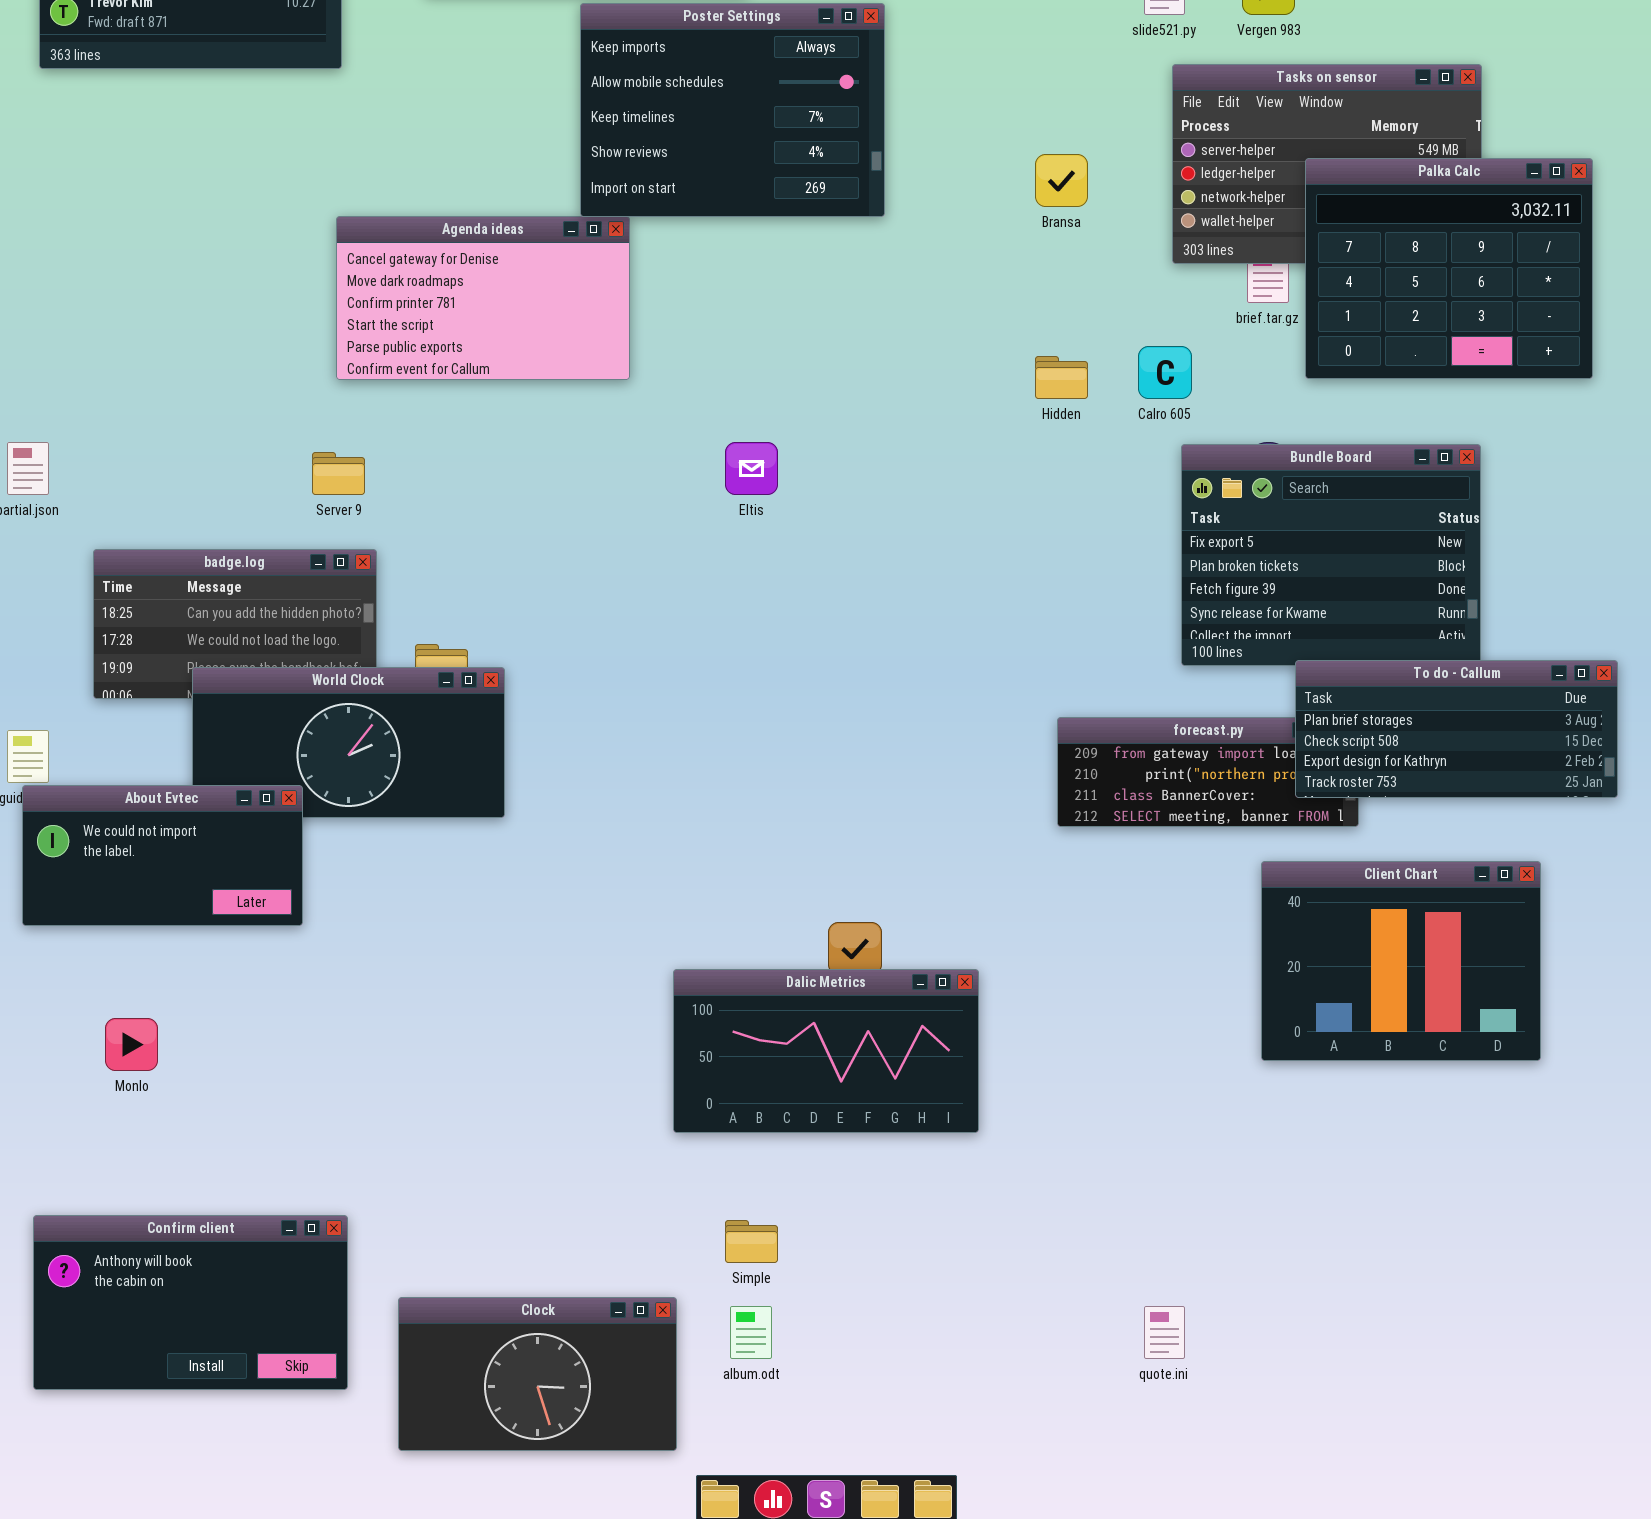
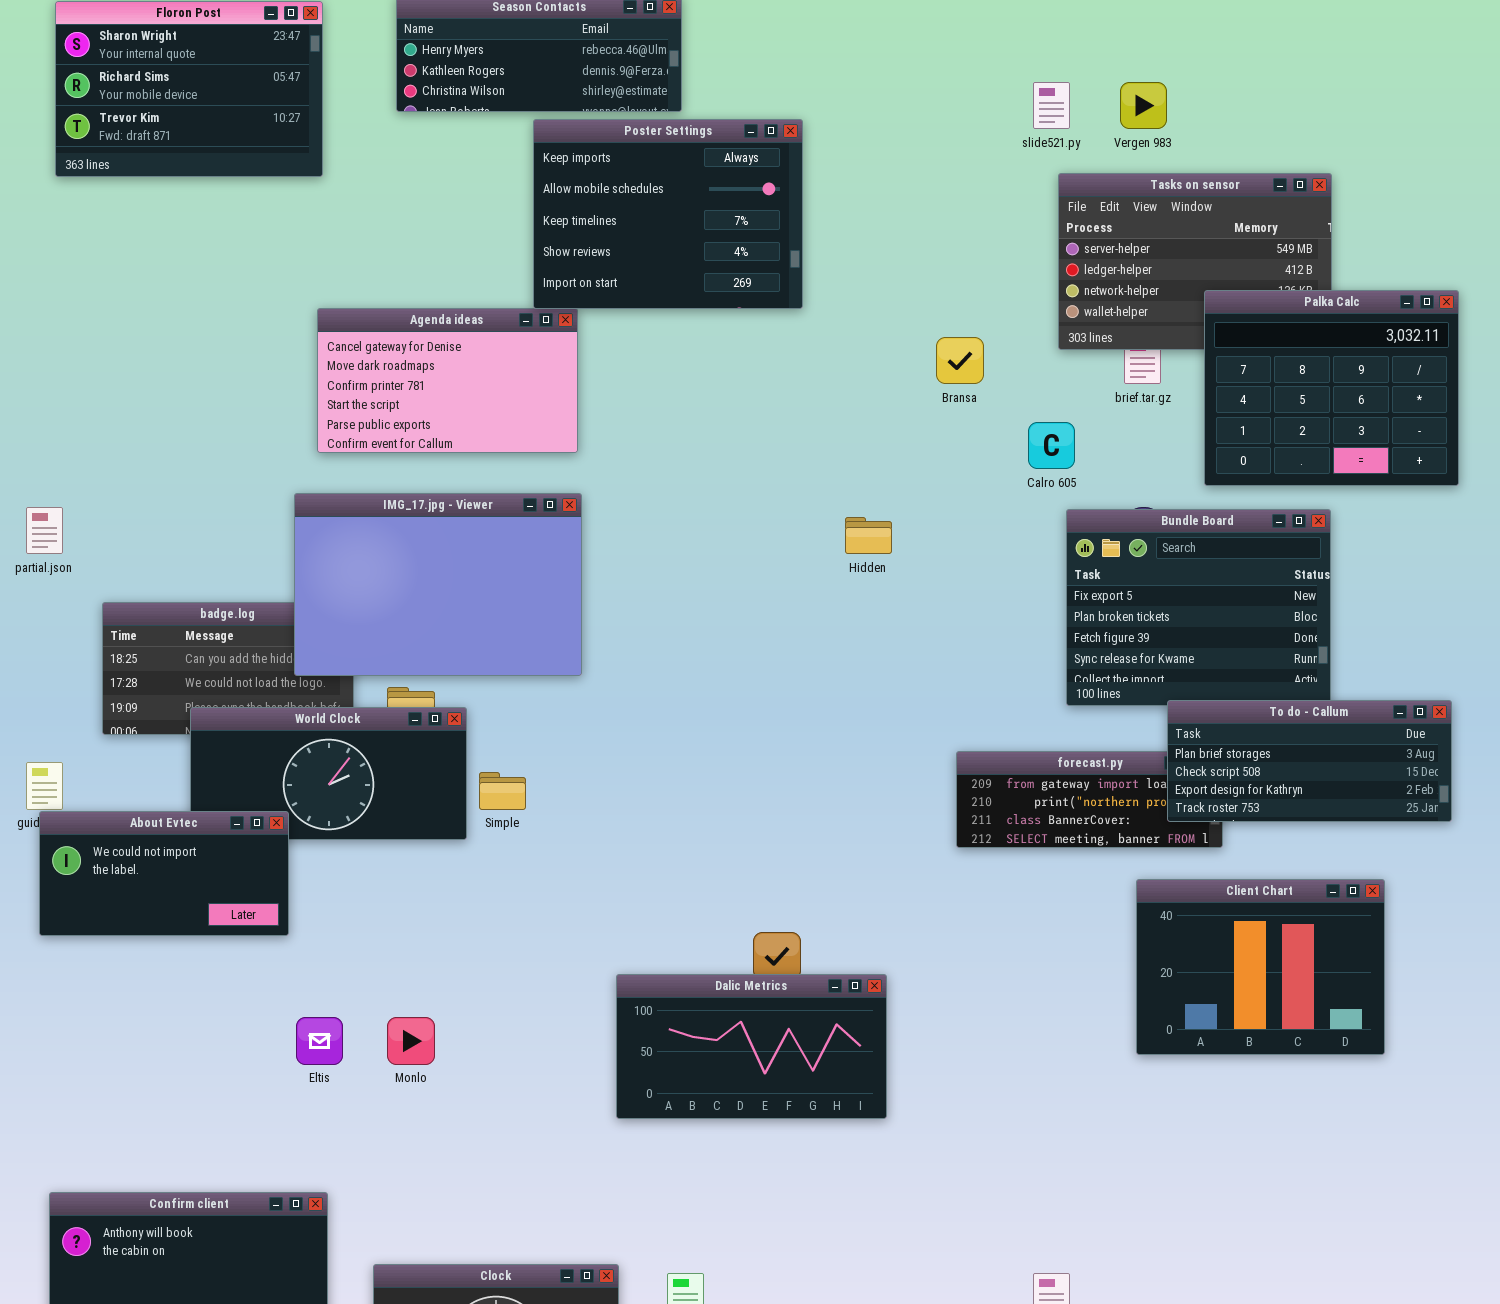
Bransa: [1035,154,1088,207] -> [936,337,984,384], moved
Palka Calc: [1305,158,1593,379] -> [1204,290,1459,486], moved
Hidden: [1035,356,1088,399] -> [845,517,892,554], moved
IMG_17.jpg - Viewer: none -> [294,493,582,676], opened
Eltis: [725,442,778,495] -> [296,1017,343,1065], moved
Monlo: [105,1018,158,1071] -> [387,1017,435,1065], moved
Simple: [725,1220,778,1263] -> [479,772,526,810], moved

